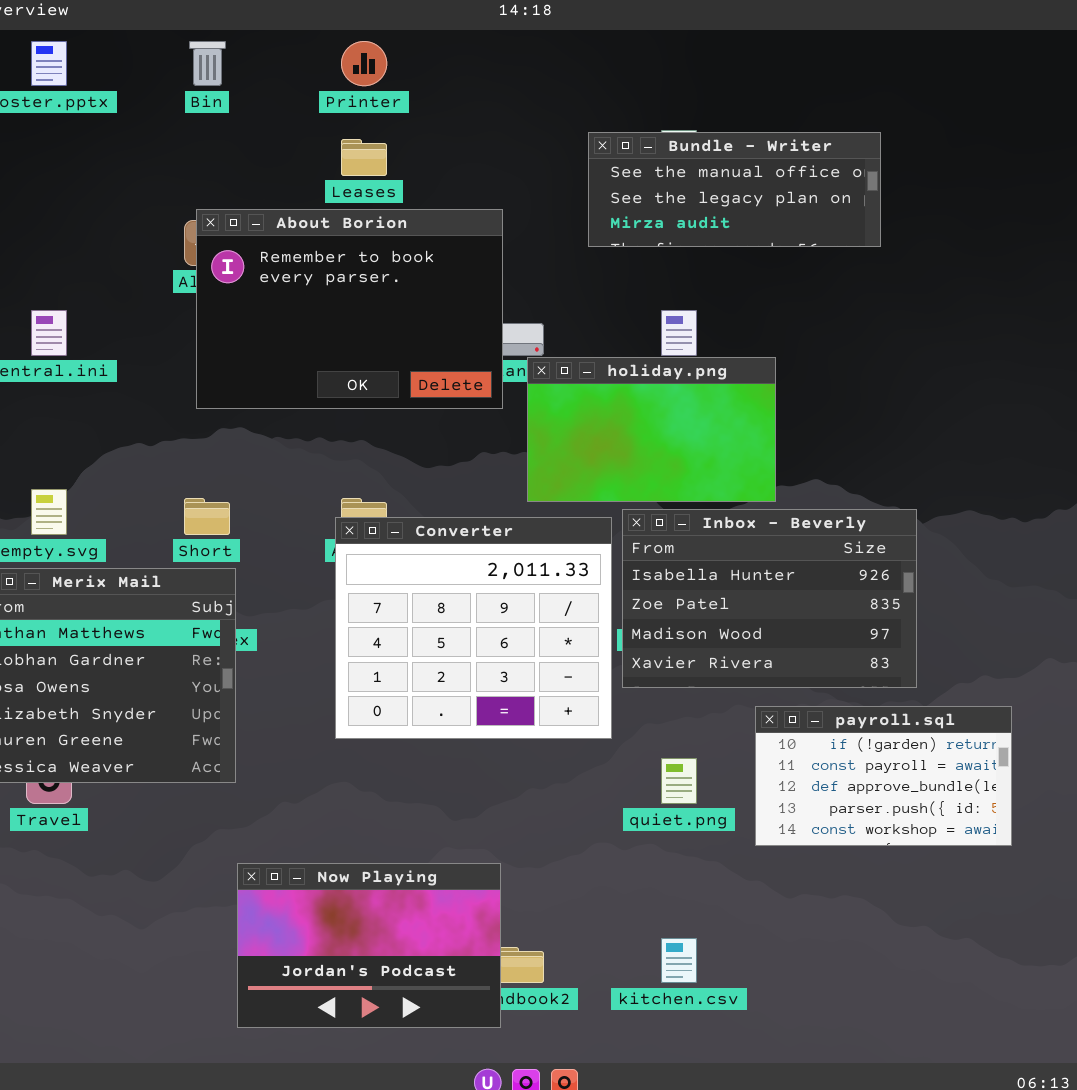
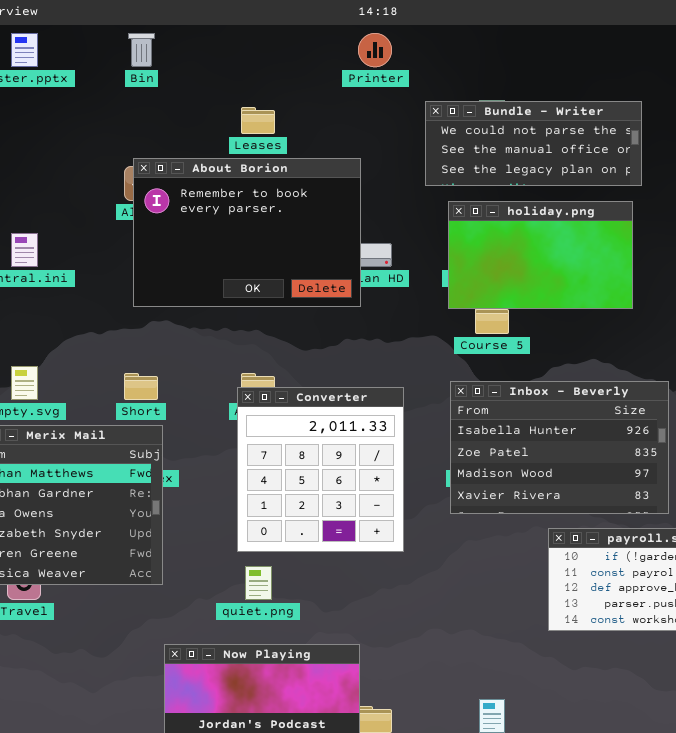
Printer: [341,41,387,86] -> [358,33,392,67], moved
Bundle - Writer: [588,132,881,247] -> [425,101,642,186], scrolled up 1 row
holiday.png: [527,357,776,502] -> [448,201,633,309], moved
Converter: [335,517,612,739] -> [237,387,404,552], resized
quiet.png: [661,758,697,804] -> [245,566,272,600], moved

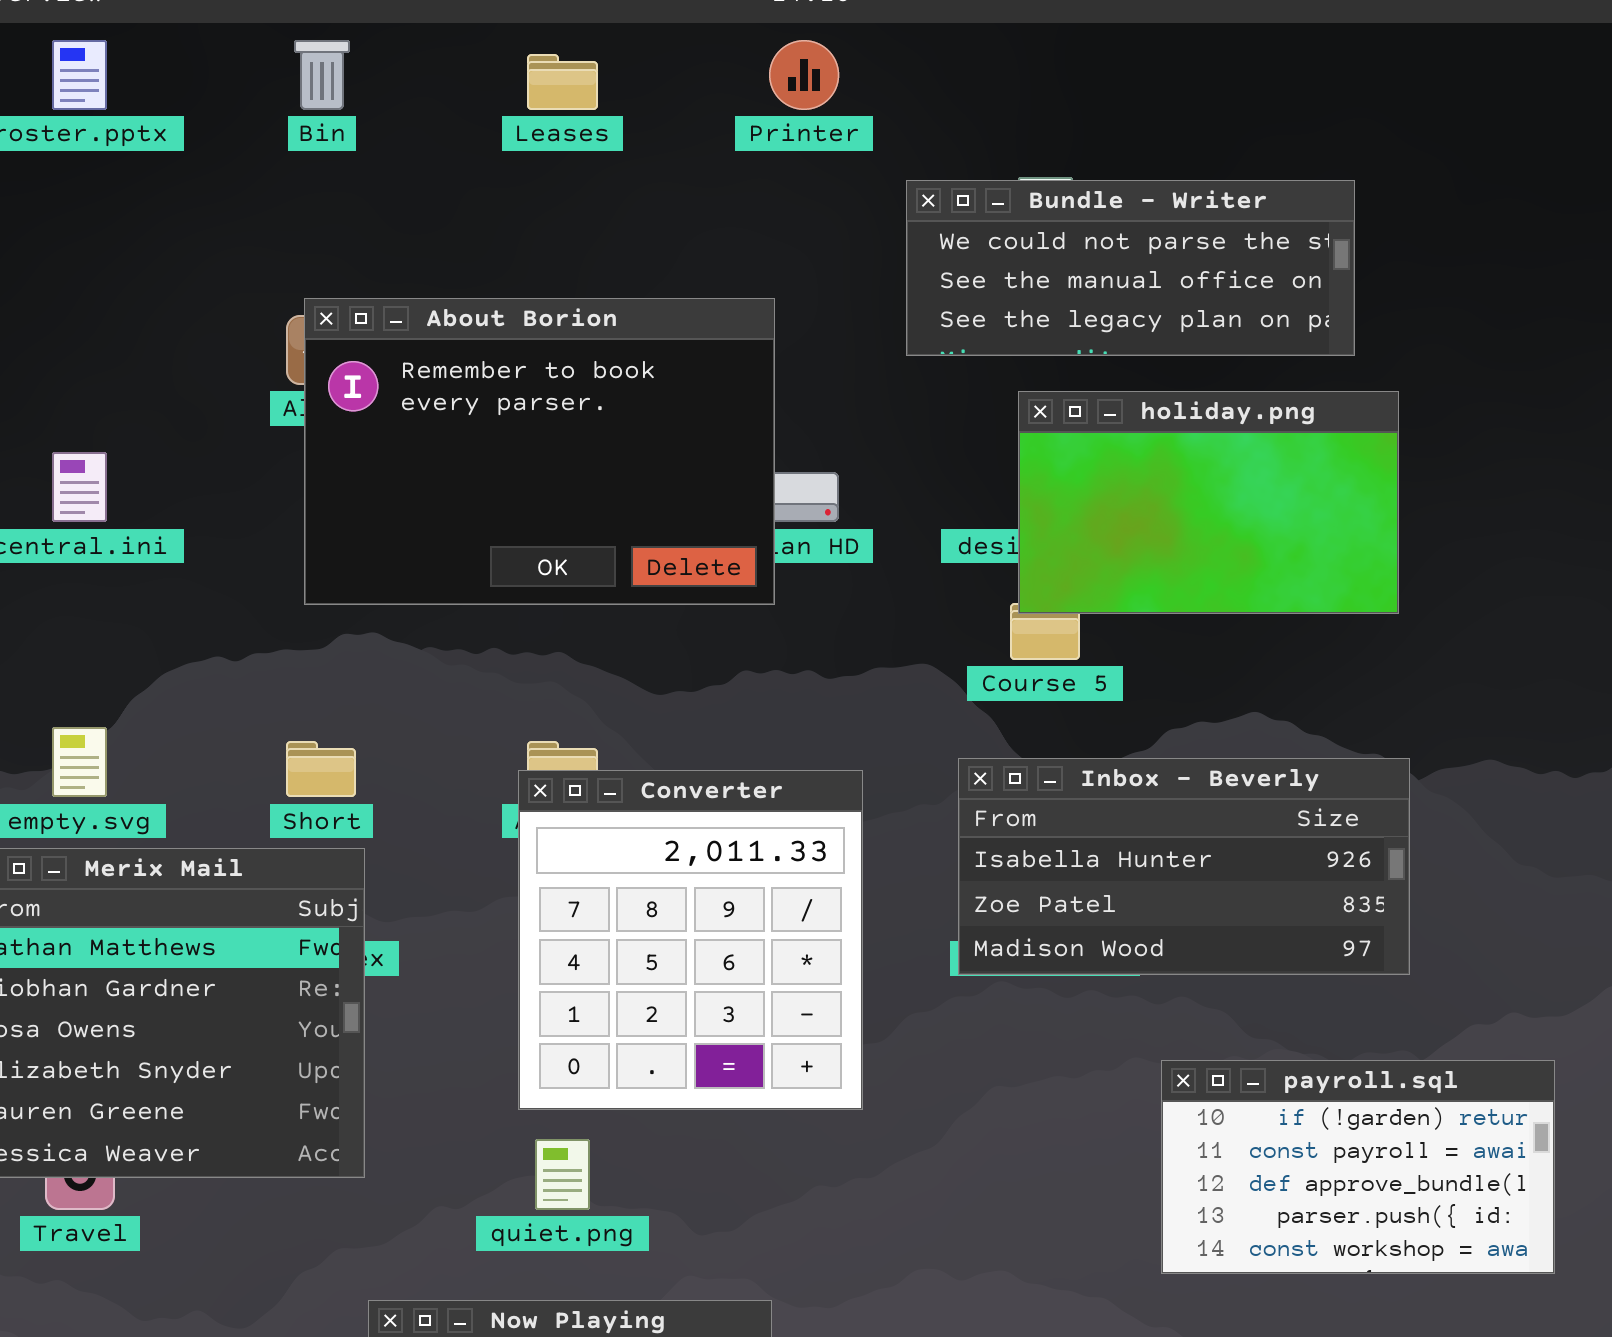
Leases: [241,107,275,134] -> [527,54,598,110], moved
holiday.png: [448,201,633,309] -> [1018,391,1399,614], moved
Inbox - Beverly: [450,381,669,514] -> [958,758,1410,975], resized

